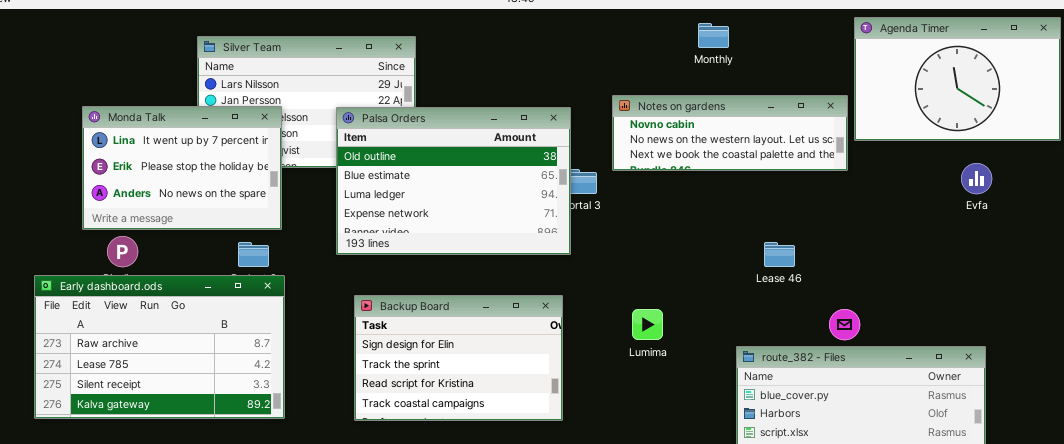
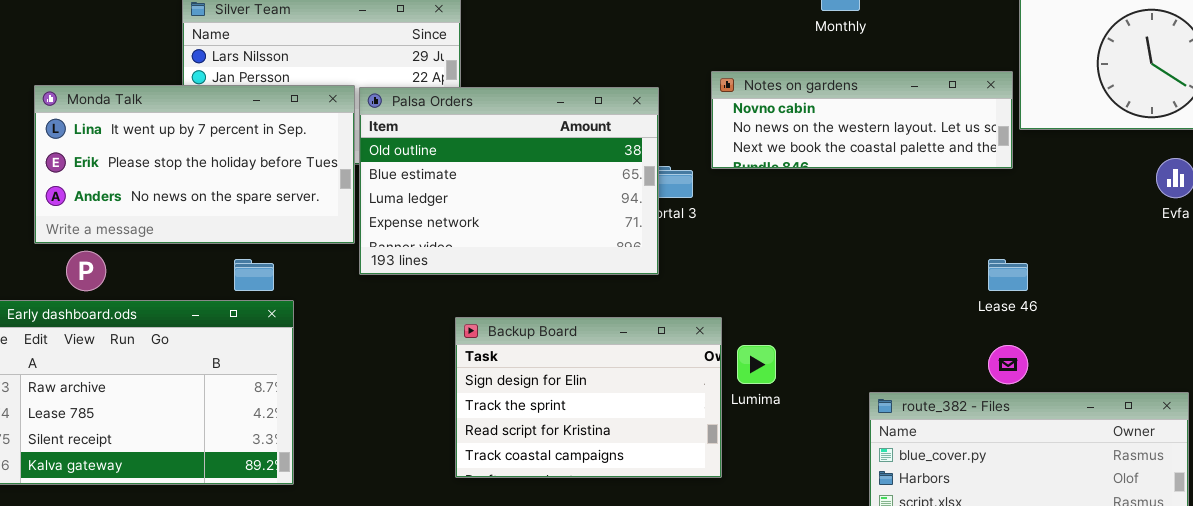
Monda Talk: [82,106,282,230] -> [34,85,355,244], resized
Lease 46: [764,242,795,267] -> [988,259,1028,291], moved
Backup Board: [354,295,563,421] -> [455,317,722,478], moved

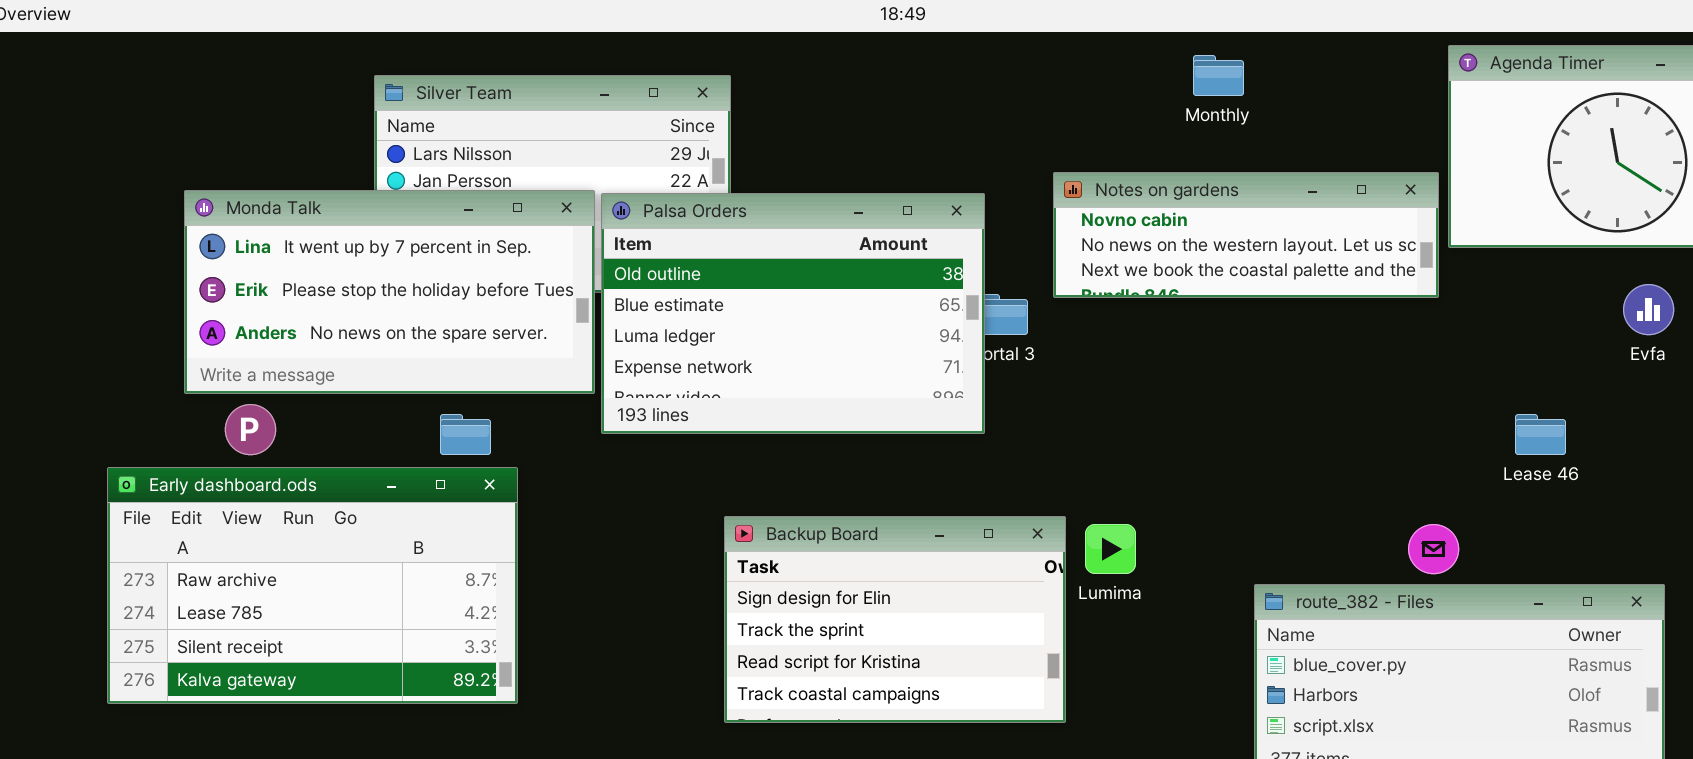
Lease 46: [988,259,1028,291] -> [1515,414,1566,455], moved
Backup Board: [455,317,722,478] -> [724,516,1066,723], moved

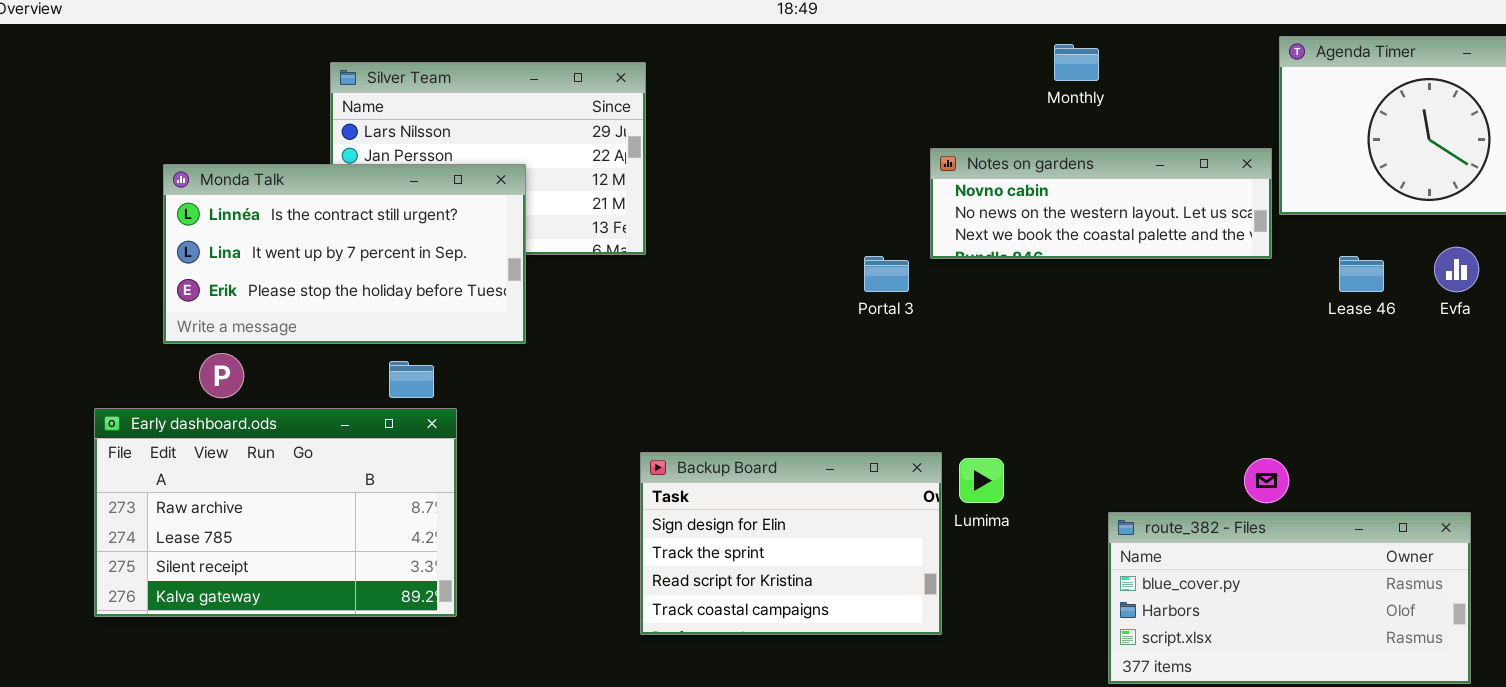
Monda Talk: [184,190,595,394] -> [163,164,526,344], scrolled up 1 row
Palsa Orders: [601,193,985,434] -> none, closed
Lease 46: [1515,414,1566,455] -> [1339,256,1384,292], moved

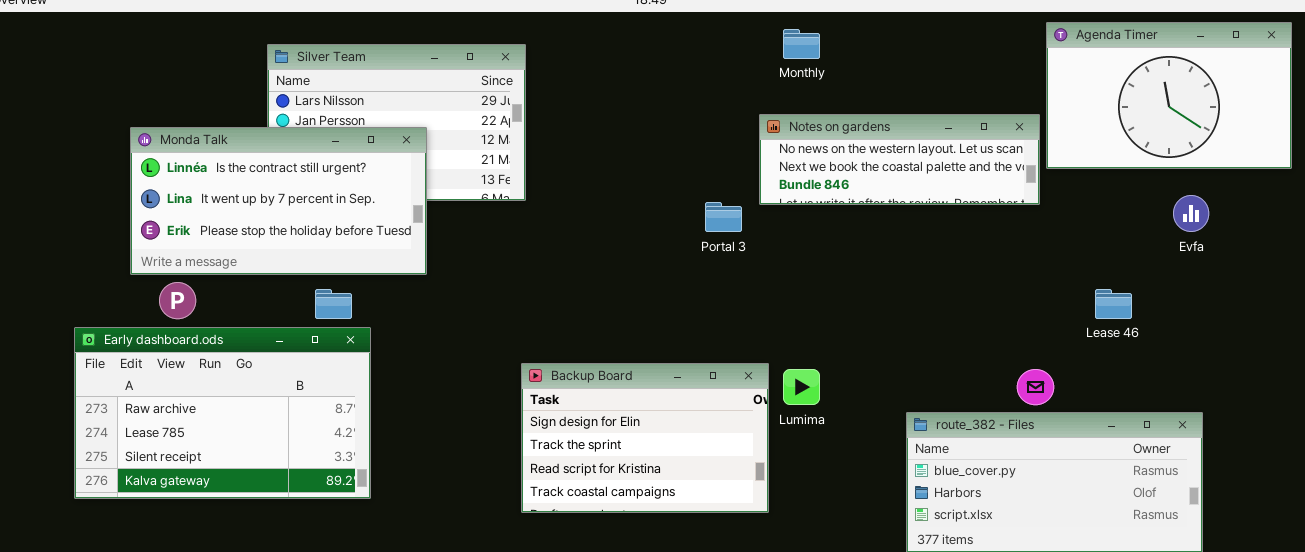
Monthly: [1054,44,1099,81] -> [783,29,820,59], moved
Notes on gardens: [930,148,1272,259] -> [759,114,1040,205], scrolled down 1 row
Lease 46: [1339,256,1384,292] -> [1095,289,1132,319], moved

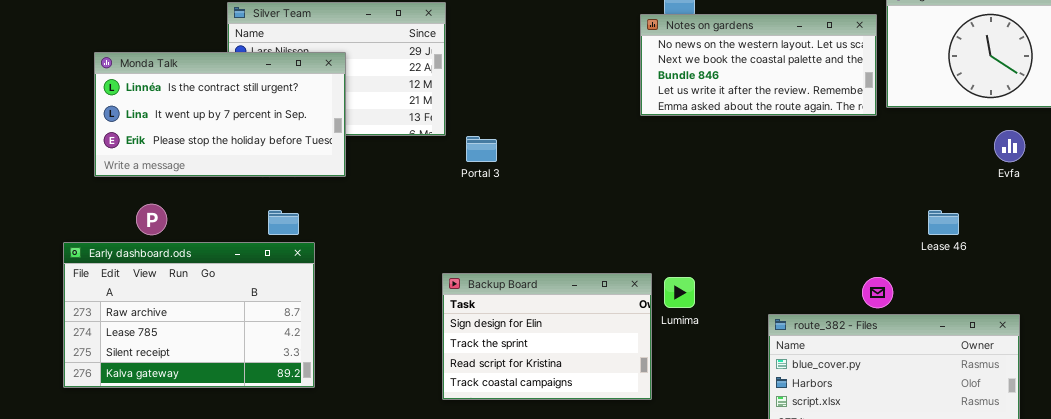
Notes on gardens: [759,114,1040,205] -> [640,14,877,116], moved, resized
Monda Talk: [130,127,427,275] -> [94,52,346,177], moved
Portal 3: [705,202,742,232] -> [466,136,497,162], moved

